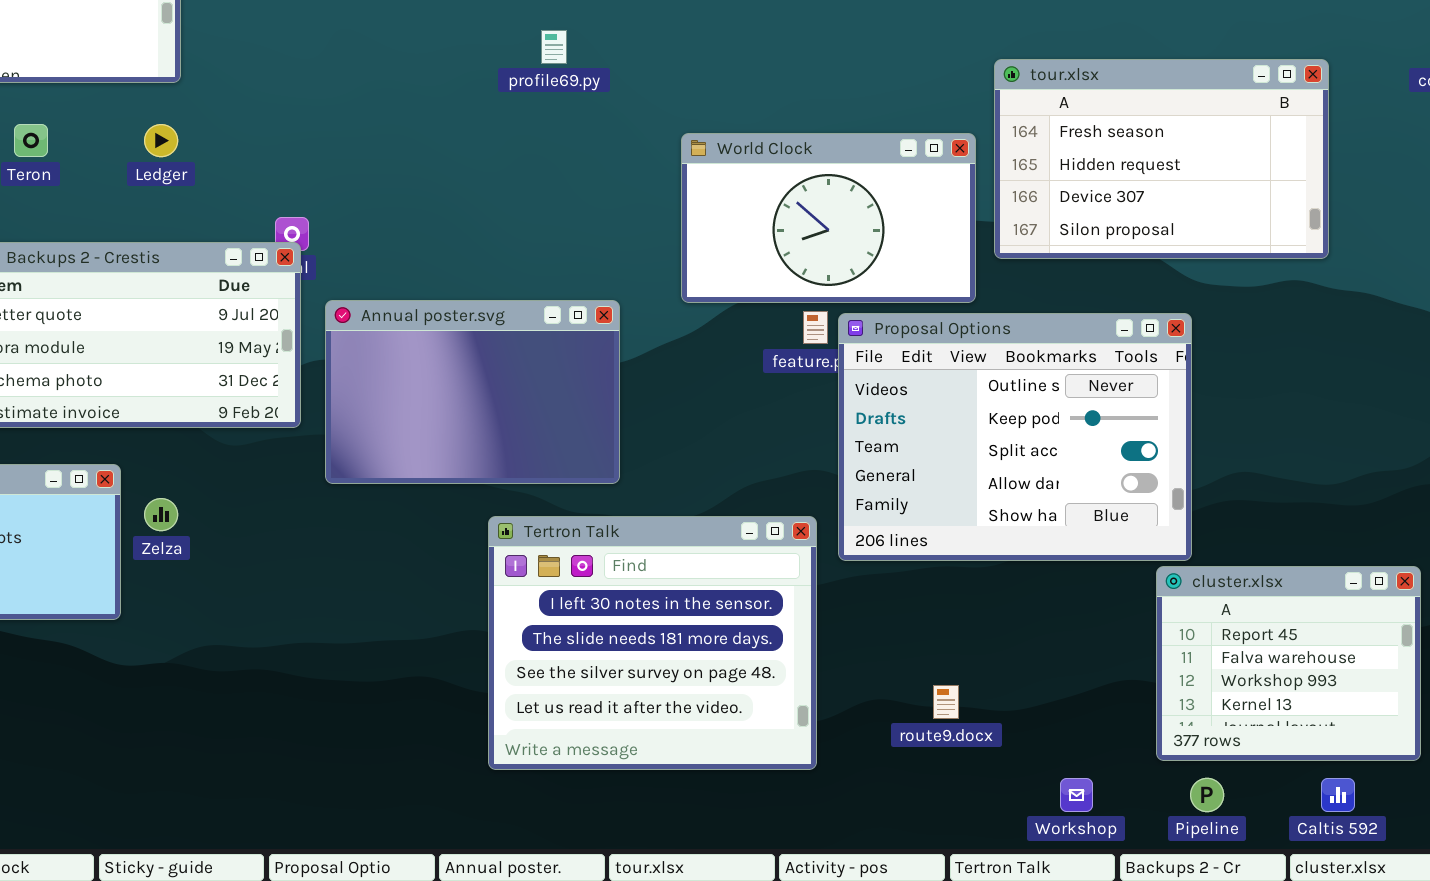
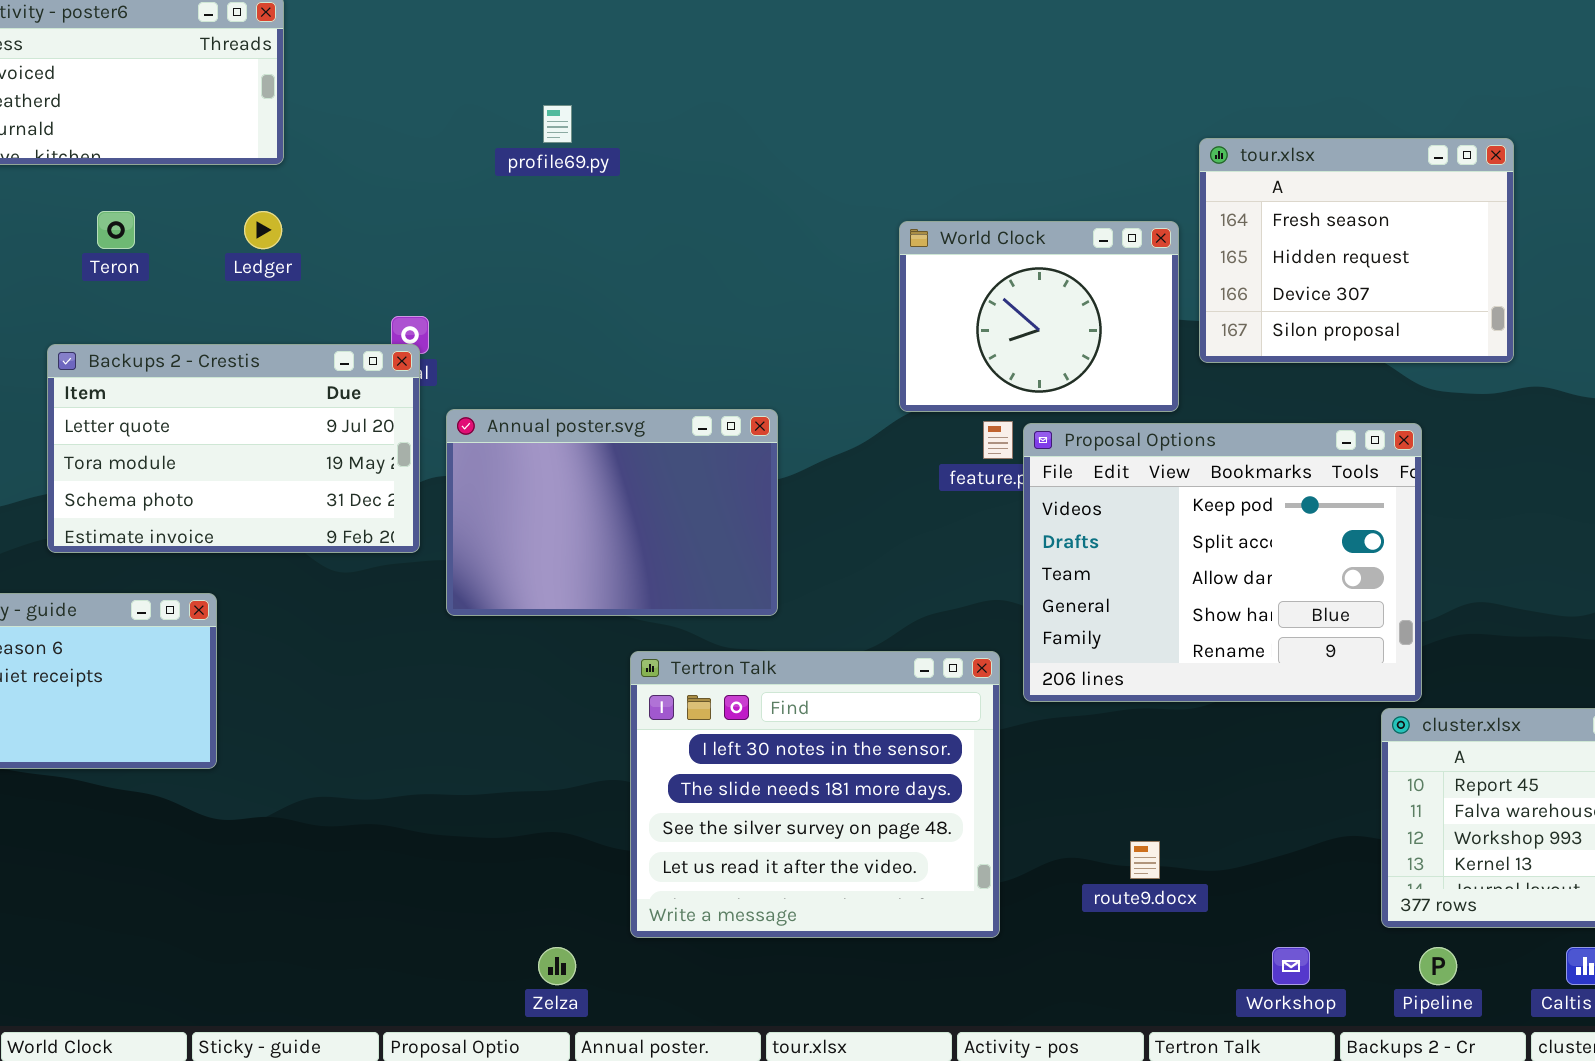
profile69.py: [541,30,567,64] -> [543,105,572,143], moved
tour.xlsx: [994,59,1329,259] -> [1199,138,1514,363], resized
World Clock: [681,133,976,303] -> [899,221,1179,412], resized
Proposal Options: [838,313,1192,561] -> [1023,423,1422,702], scrolled down 1 row
Zelza: [144,498,178,531] -> [538,947,576,985], moved

